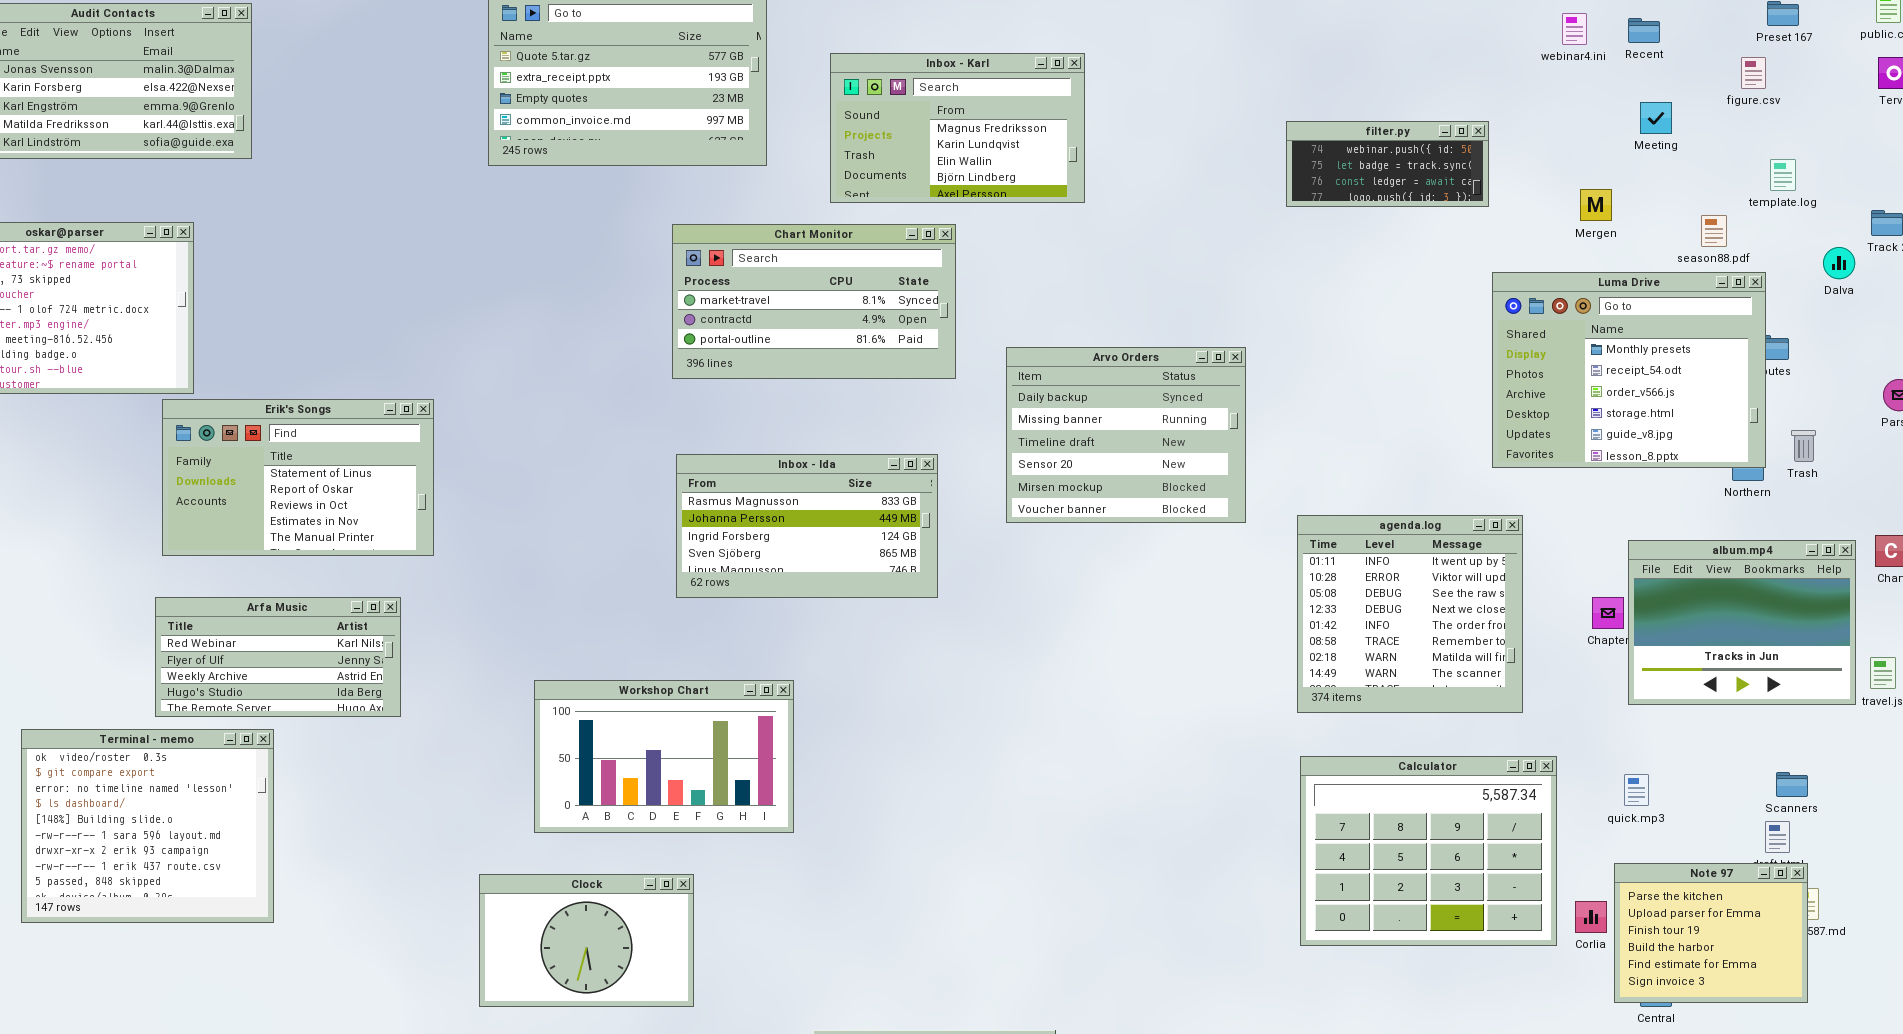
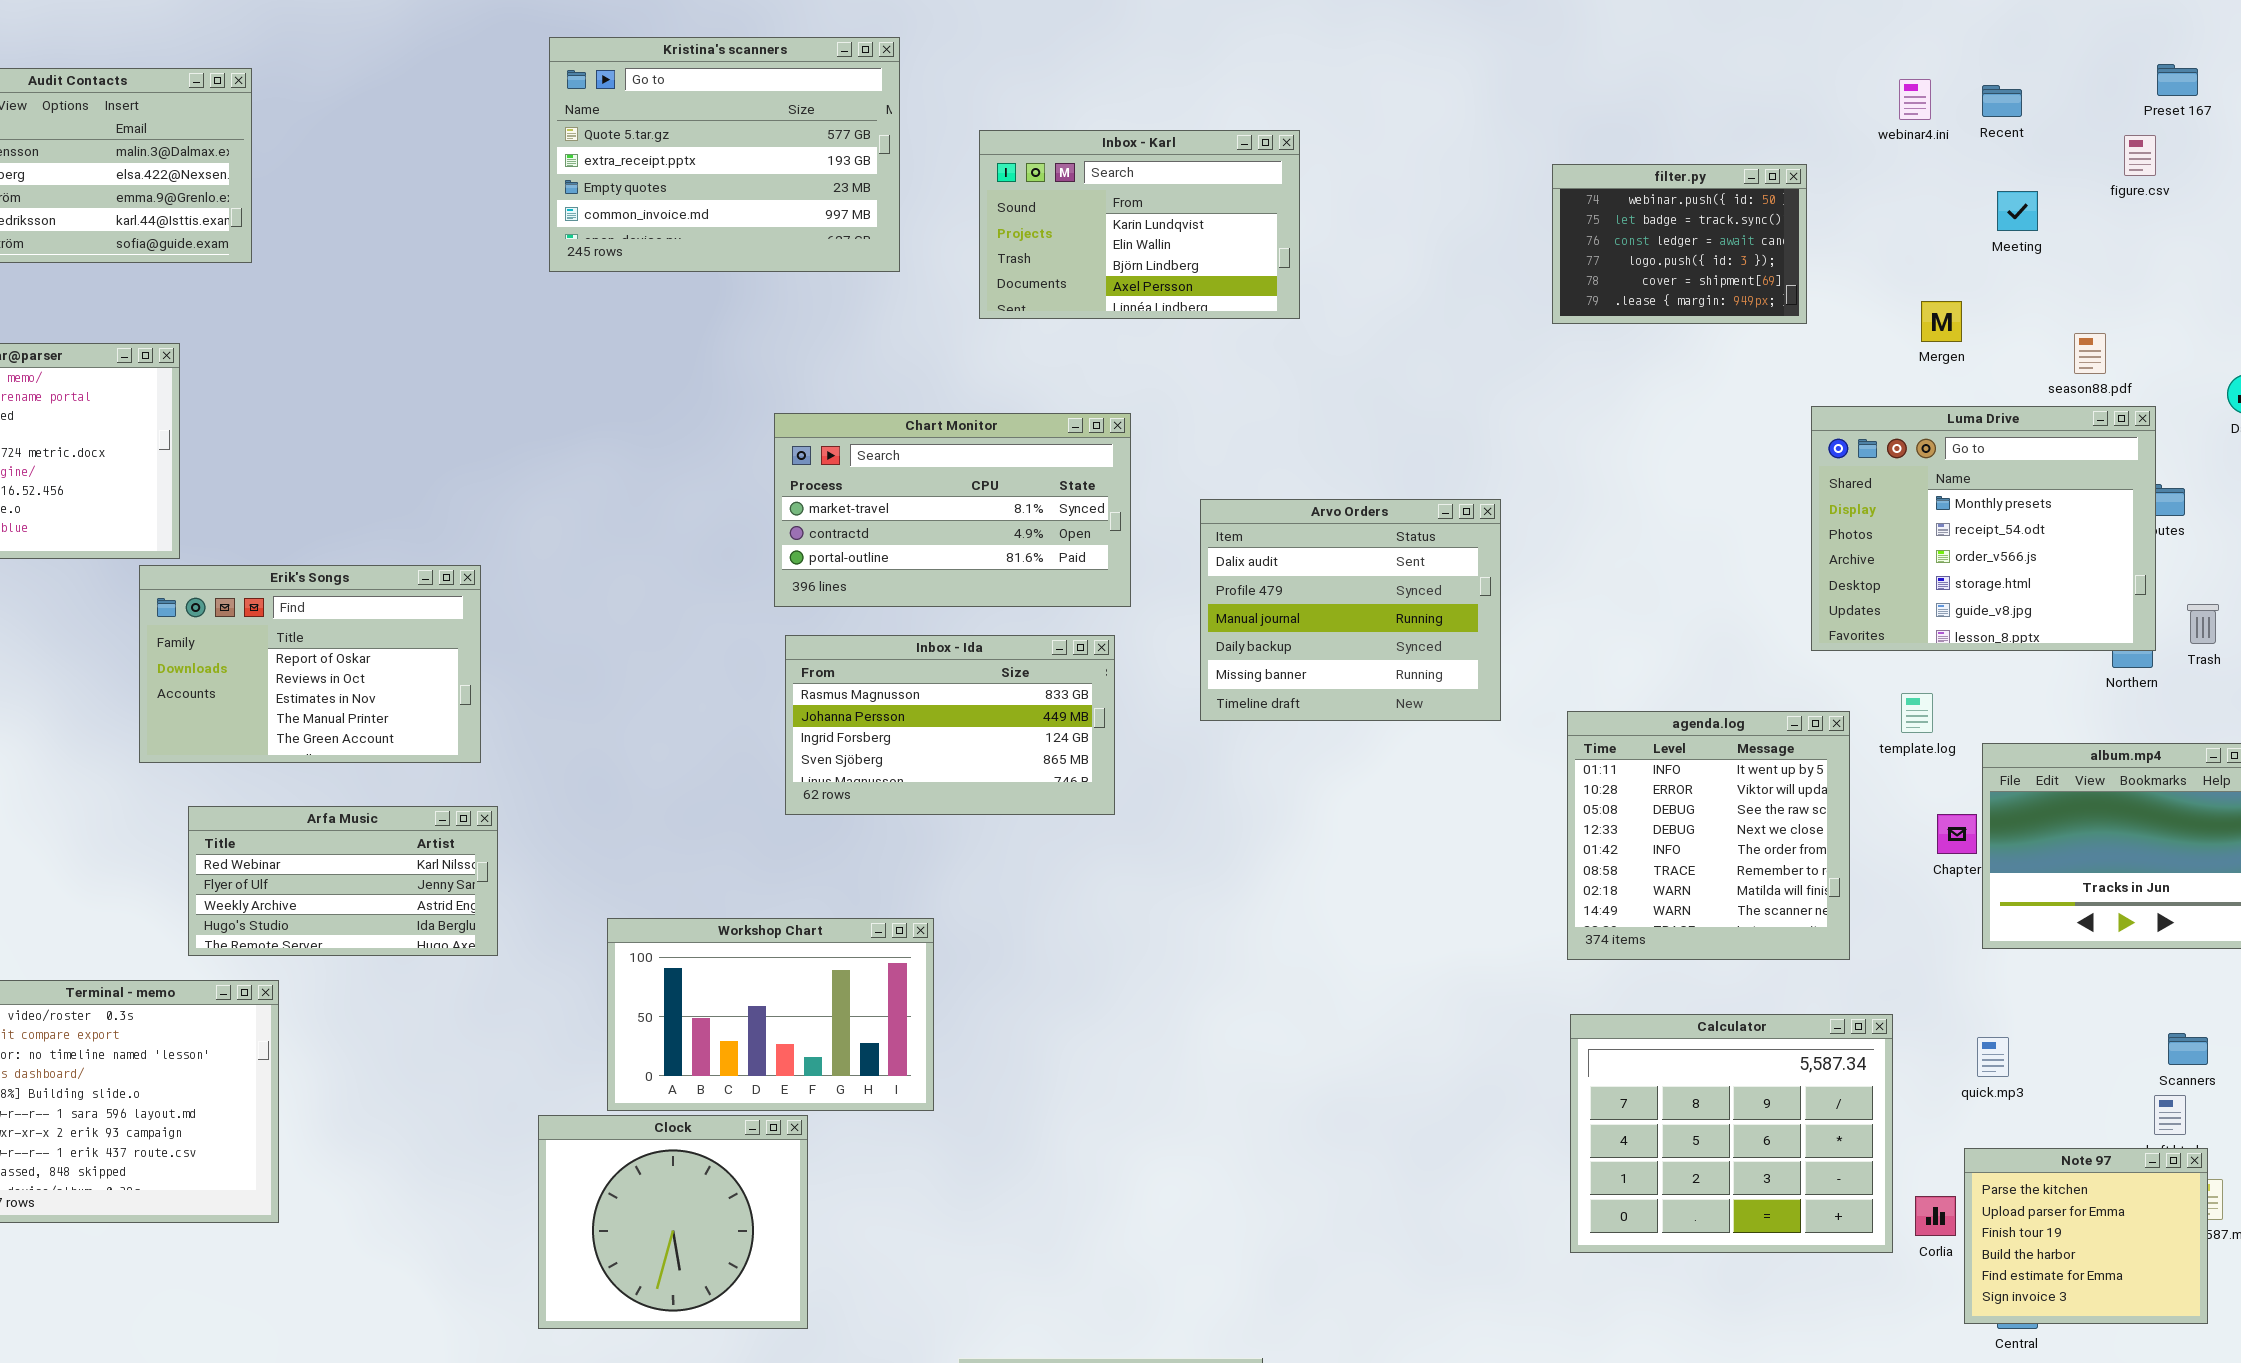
Inbox - Karl: [830,53,1085,203] -> [979,130,1300,319], scrolled down 1 row
filter.py: [1286,121,1489,207] -> [1552,164,1807,324], resized
template.log: [1770,159,1796,191] -> [1901,693,1933,733], moved
Chart Monitor: [672,224,956,379] -> [774,413,1131,607], moved
Arvo Orders: [1006,347,1246,523] -> [1200,499,1501,721], scrolled up 3 rows
Erik's Songs: [162,399,434,556] -> [139,565,481,763], scrolled down 1 row
Arfa Music: [155,597,401,717] -> [188,806,498,956], moved
Clock: [479,874,694,1007] -> [538,1115,808,1329], resized

